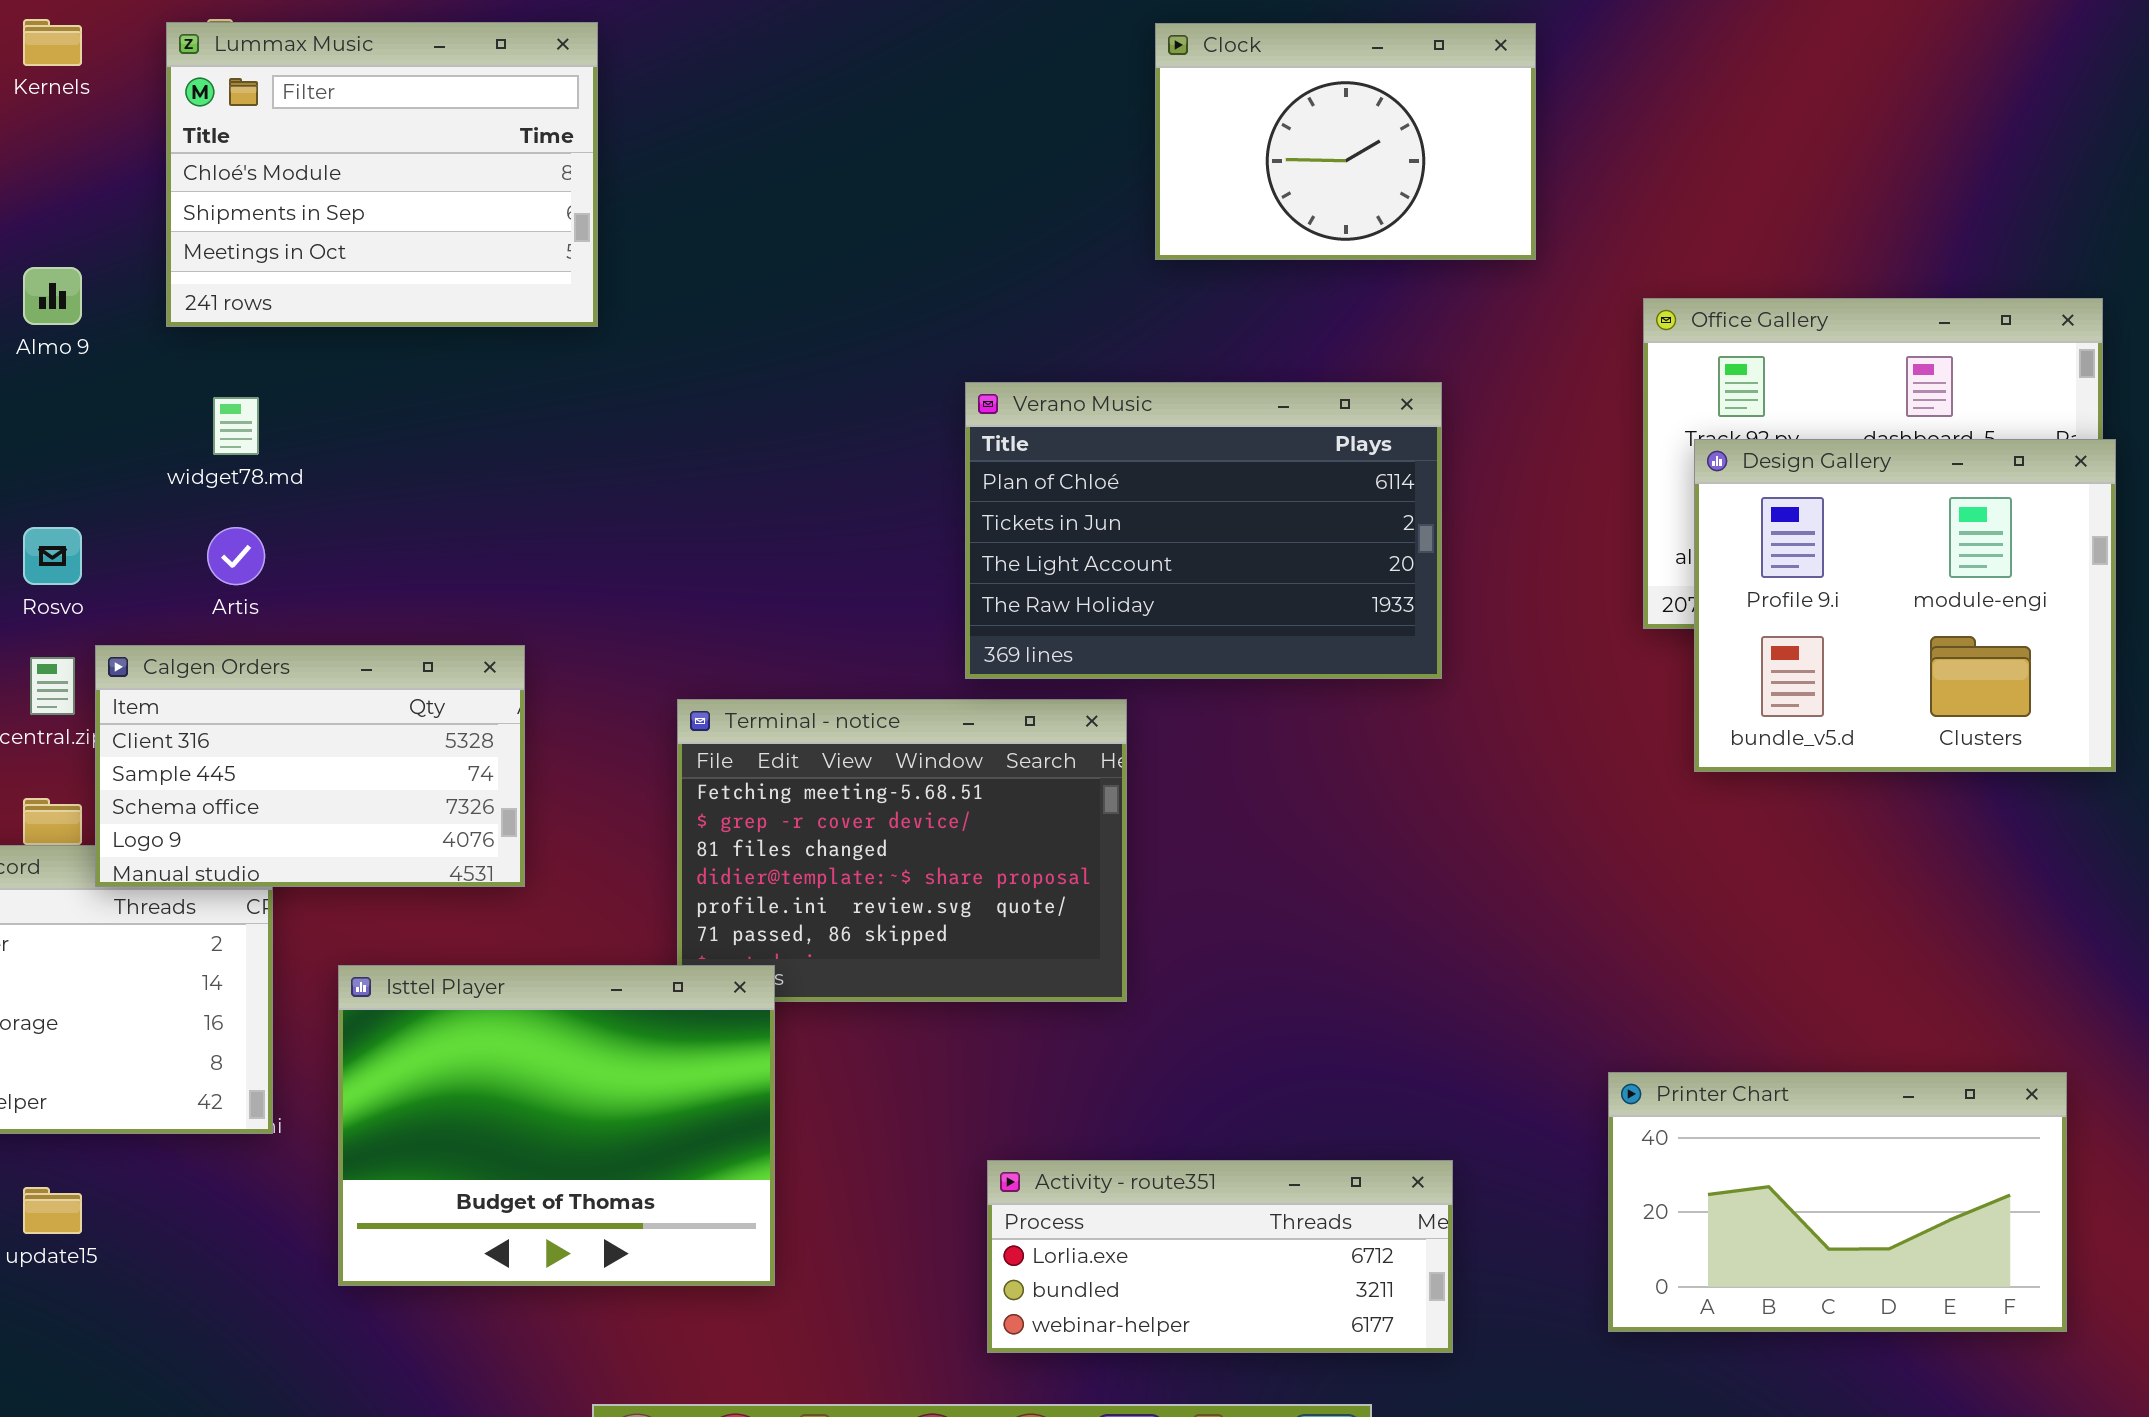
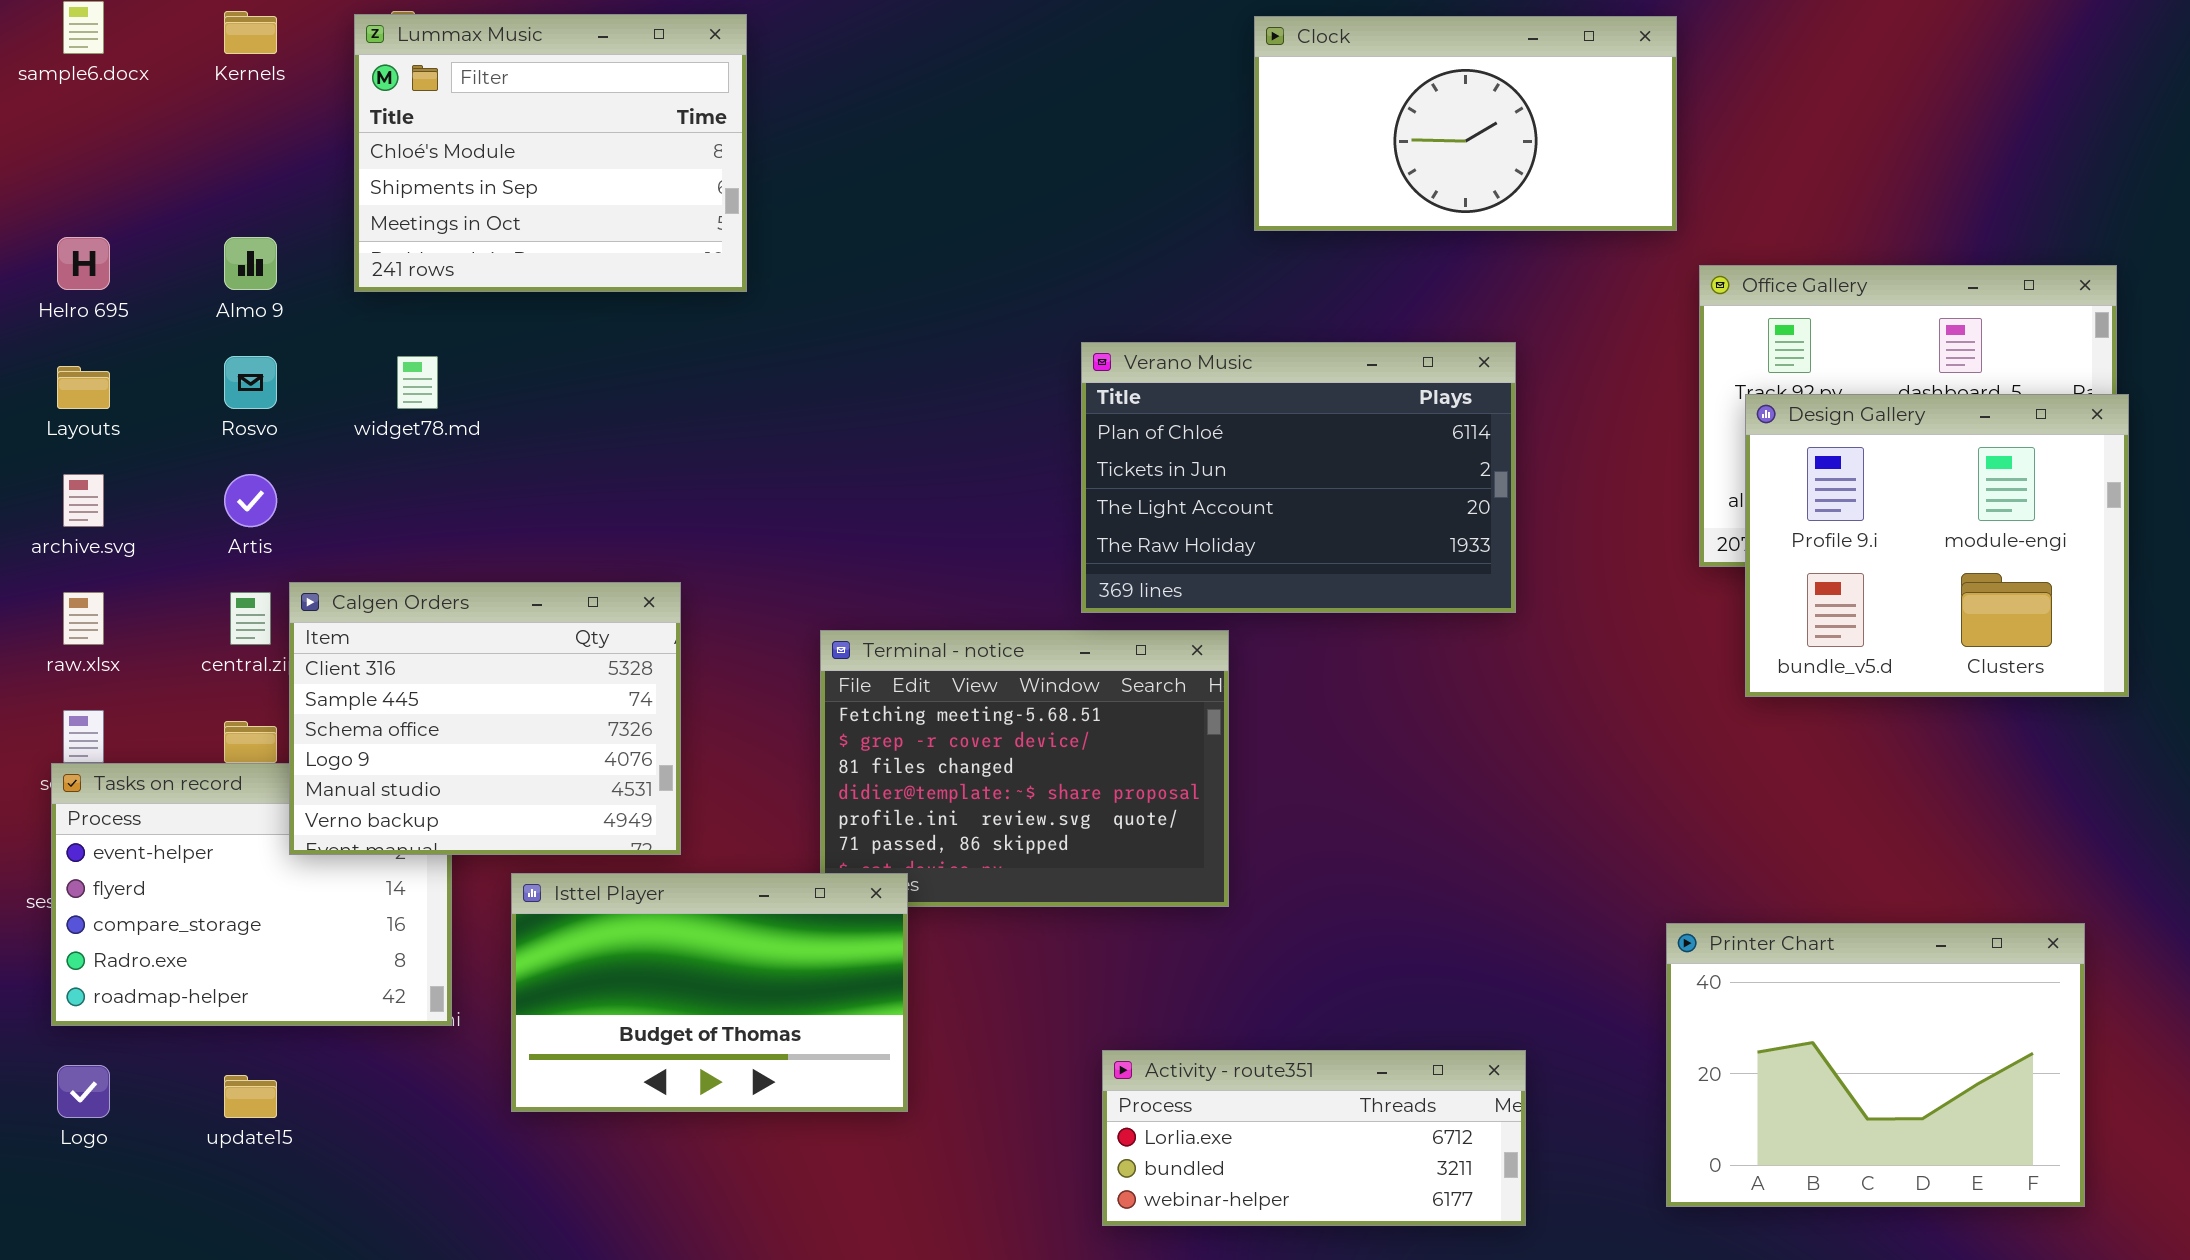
Clock: [1155,23,1536,260] -> [1254,16,1677,231], resized
Rosvo: [23,527,82,585] -> [224,356,277,409], moved
Artis: [207,527,265,585] -> [224,474,277,527], moved
Calgen Orders: [95,645,525,887] -> [289,582,681,855], resized
Isttel Player: [338,965,775,1286] -> [511,873,908,1112], resized
Printer Chart: [1608,1072,2067,1332] -> [1666,923,2085,1207], resized

